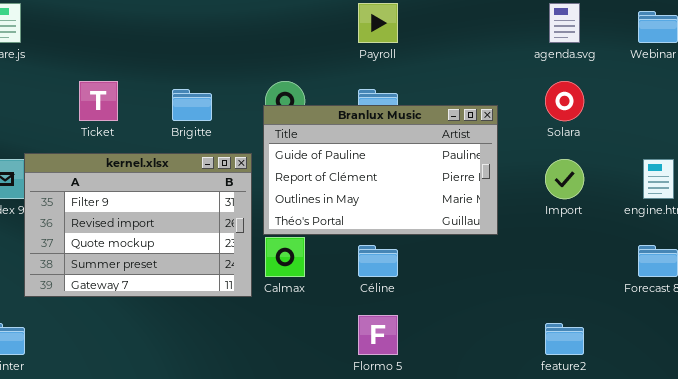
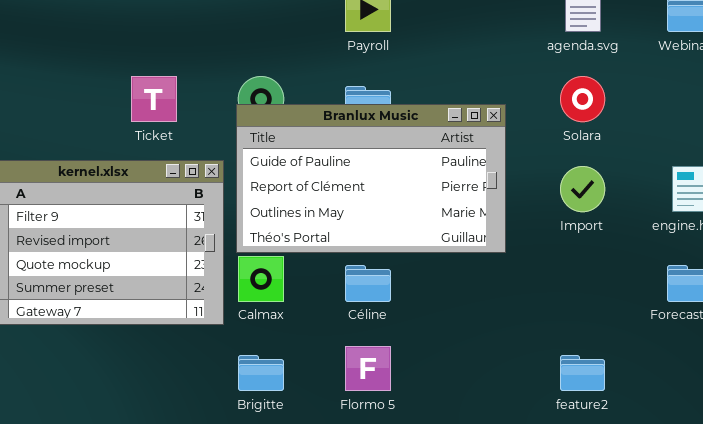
Ticket: [79,81,118,121] -> [131,76,177,122], moved
Brigitte: [172,89,212,121] -> [238,355,284,391], moved

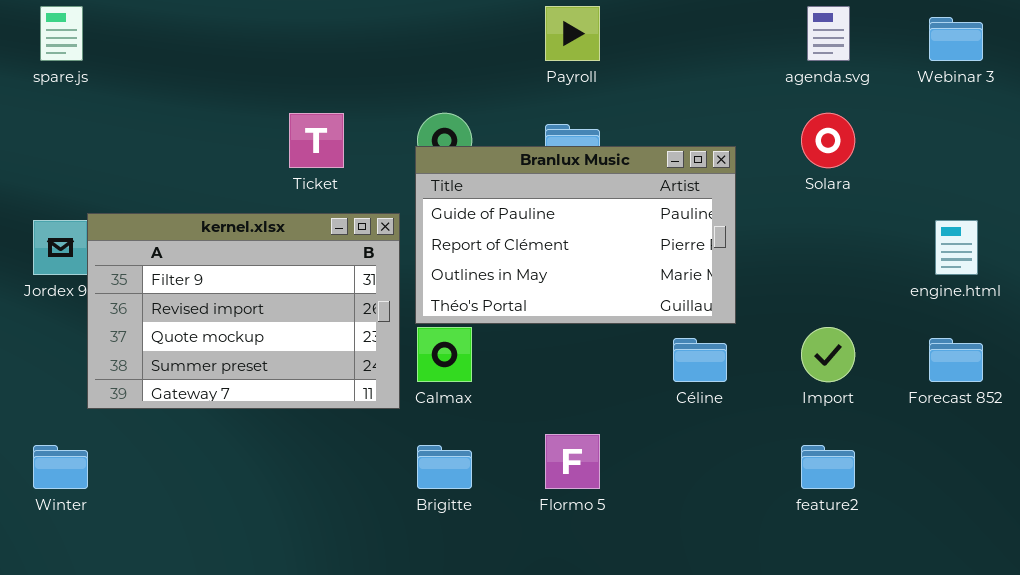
Import: [560,166,605,212] -> [801,327,855,382], moved
Céline: [345,265,391,302] -> [673,338,727,382], moved

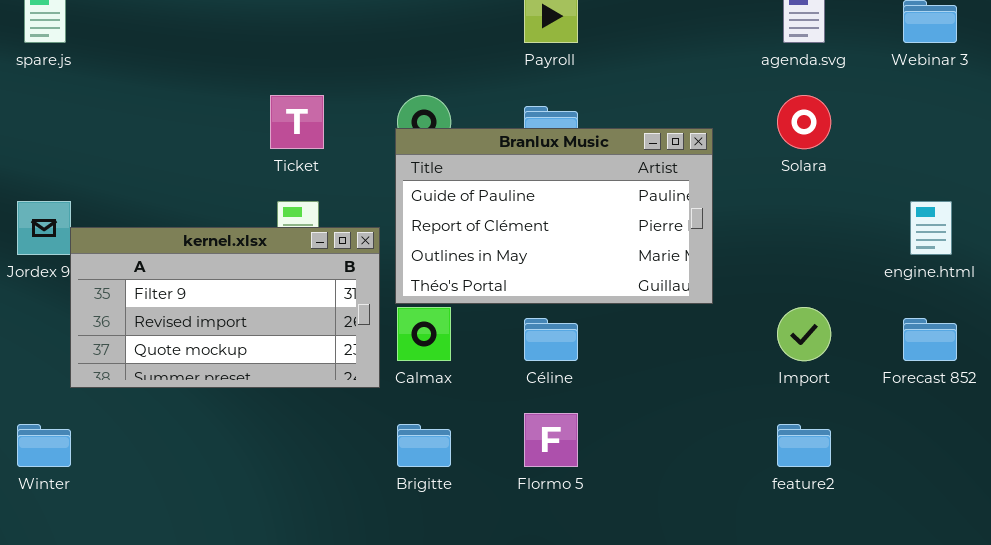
kernel.xlsx: [87,213,400,409] -> [70,227,380,388], resized
Céline: [673,338,727,382] -> [524,318,578,361], moved

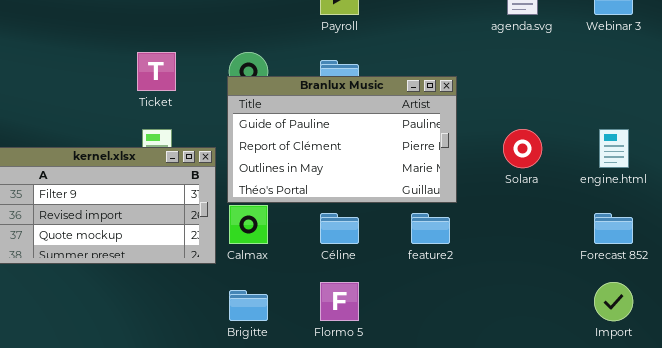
Solara: [777,95,831,149] -> [503,129,542,168], moved
Import: [777,307,831,361] -> [594,282,633,321], moved
feature2: [777,424,831,467] -> [411,213,450,244], moved

